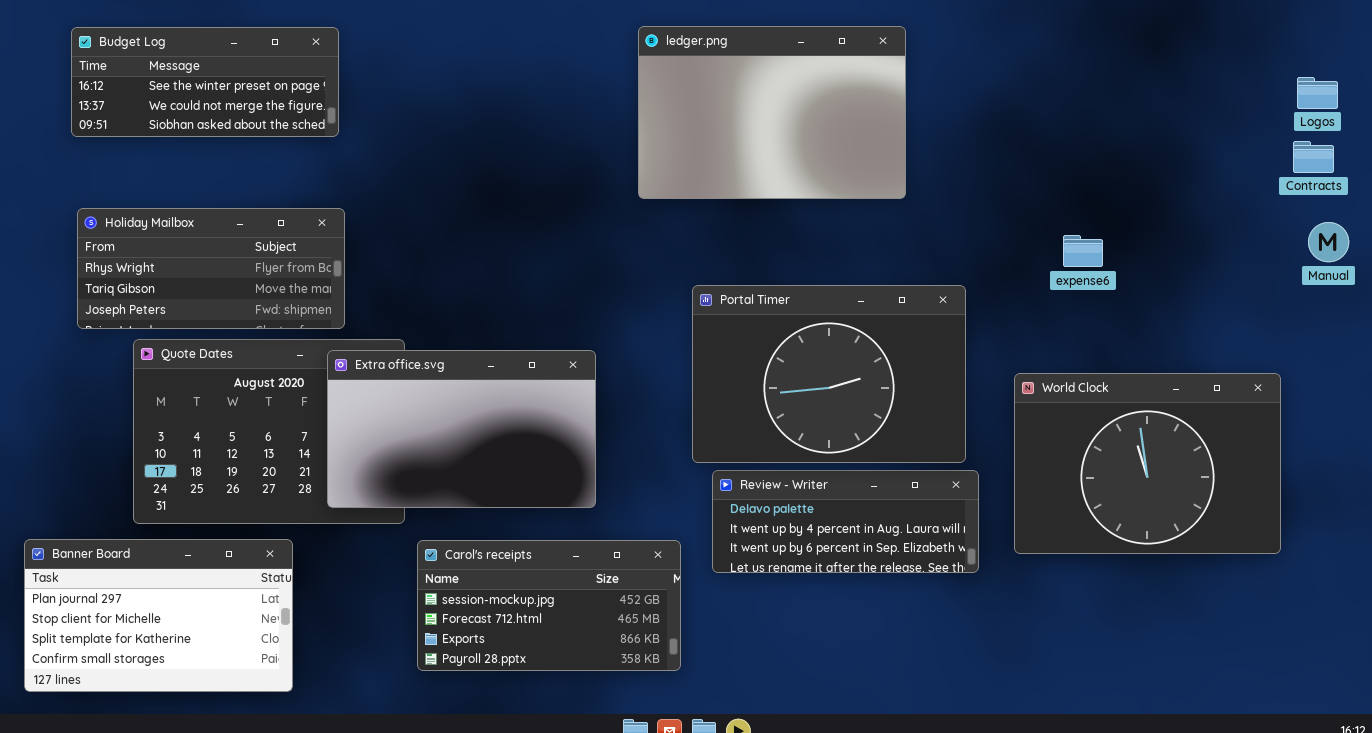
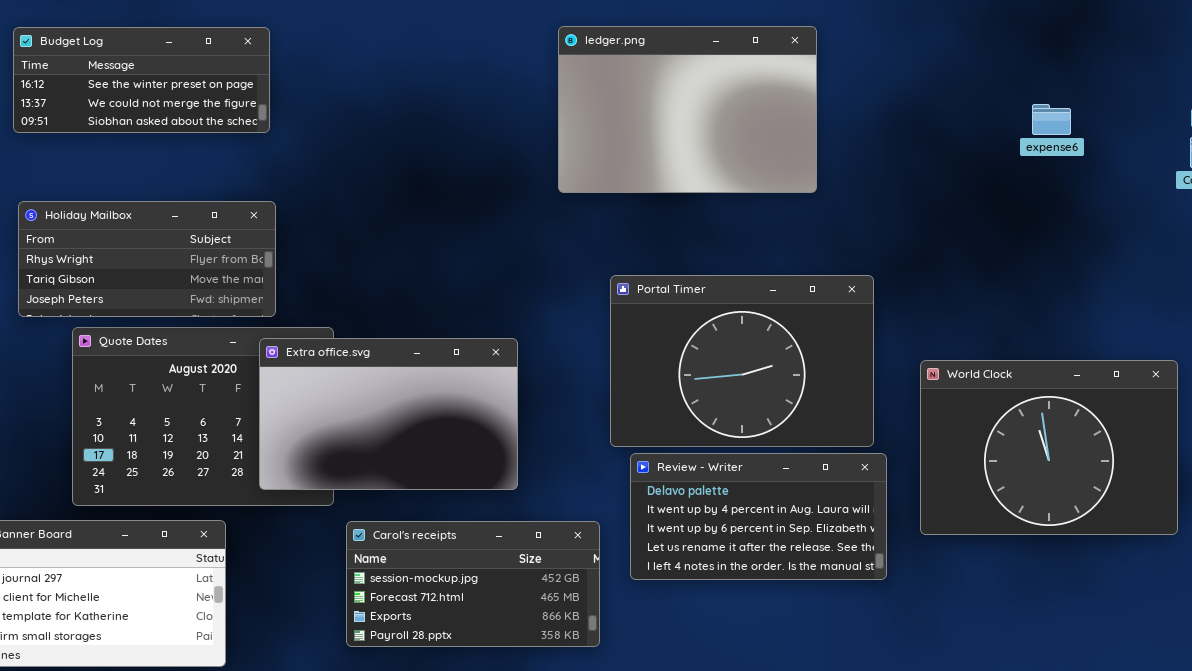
expense6: [1063,235,1103,267] -> [1032,104,1071,135], moved
Review - Writer: [712,470,979,573] -> [630,453,887,580], resized

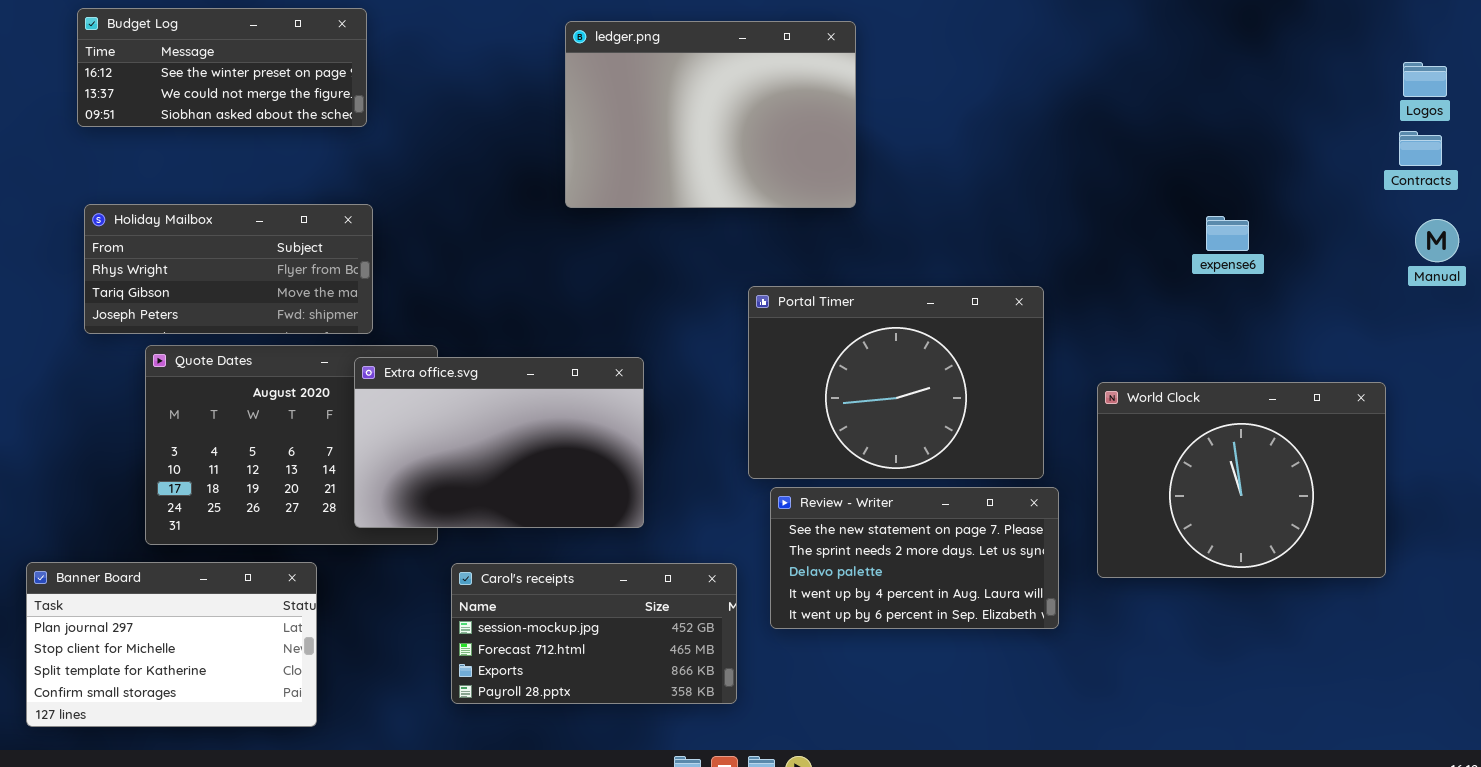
ledger.png: [558,26,817,193] -> [565,21,856,208], moved
expense6: [1032,104,1071,135] -> [1206,216,1249,251], moved
Review - Writer: [630,453,887,580] -> [770,487,1059,629], scrolled up 2 rows

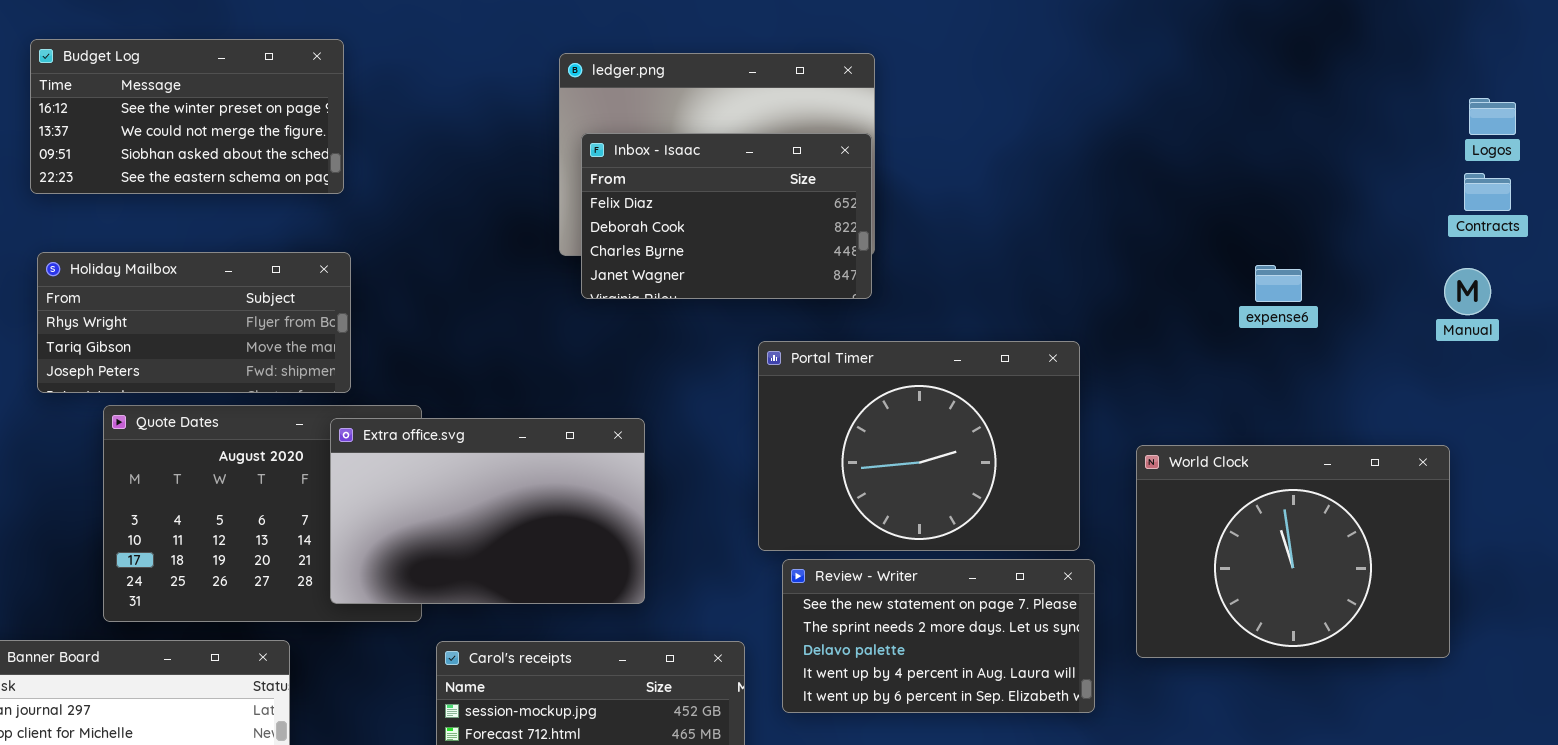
Budget Log: [77,8,367,127] -> [30,39,344,194], resized
Inbox - Isaac: none -> [581,133,872,299], opened
Manual: [1415,219,1459,262] -> [1444,268,1491,315], moved

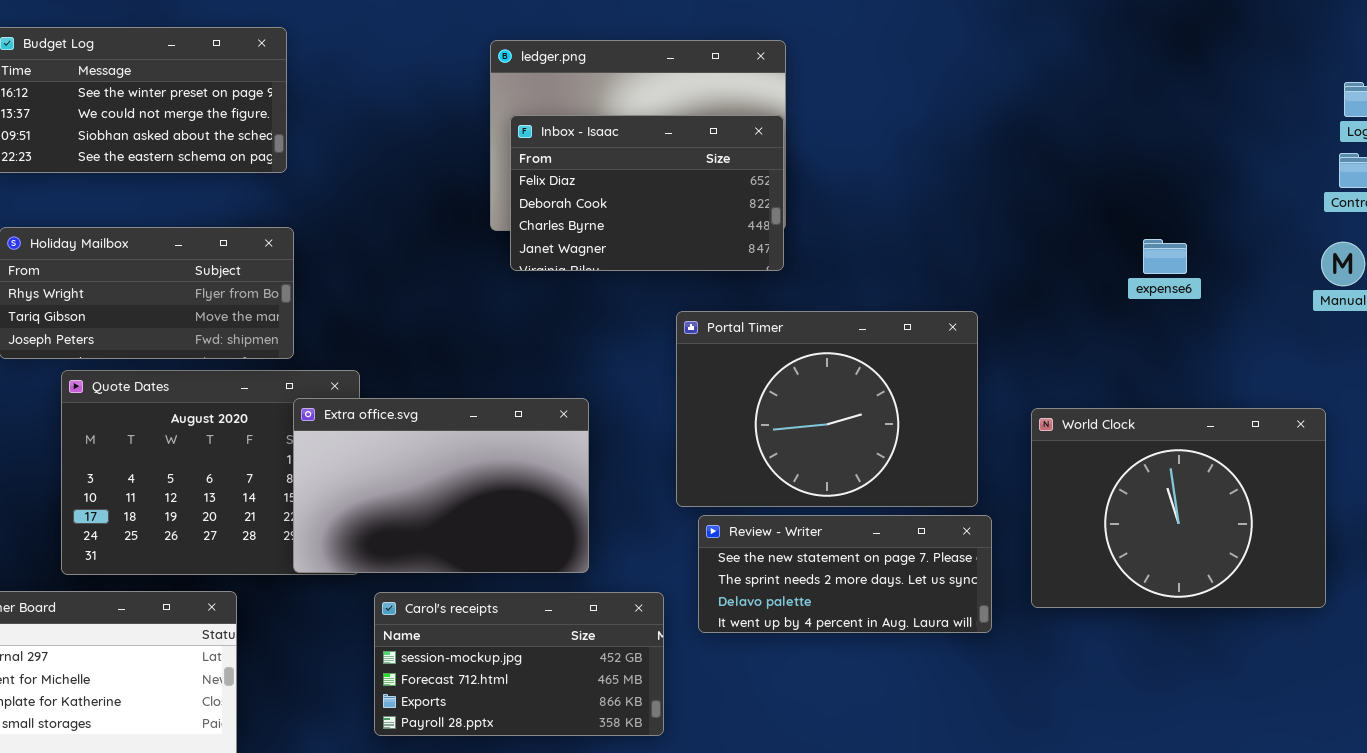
Extra office.svg: [330,418,645,604] -> [293,398,589,573], moved
Review - Writer: [782,559,1095,713] -> [698,515,992,633], resized

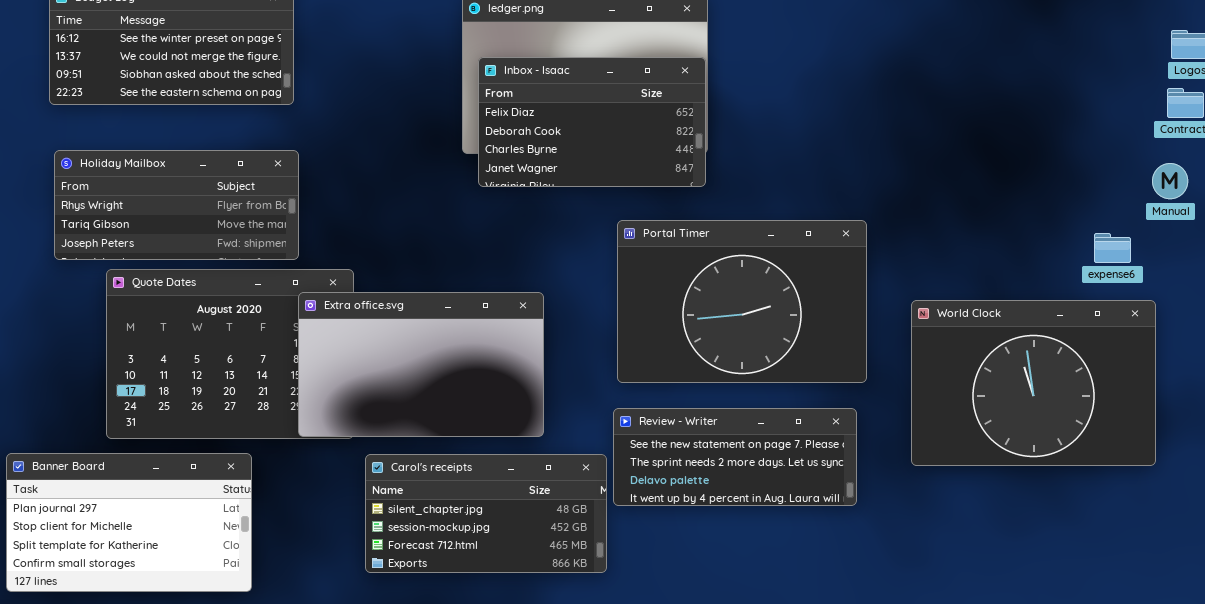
expense6: [1143,239,1187,274] -> [1094,233,1131,263], moved
Review - Writer: [698,515,992,633] -> [613,408,857,506], moved
Carol's receipts: [374,592,664,736] -> [365,454,607,573], scrolled up 1 row

